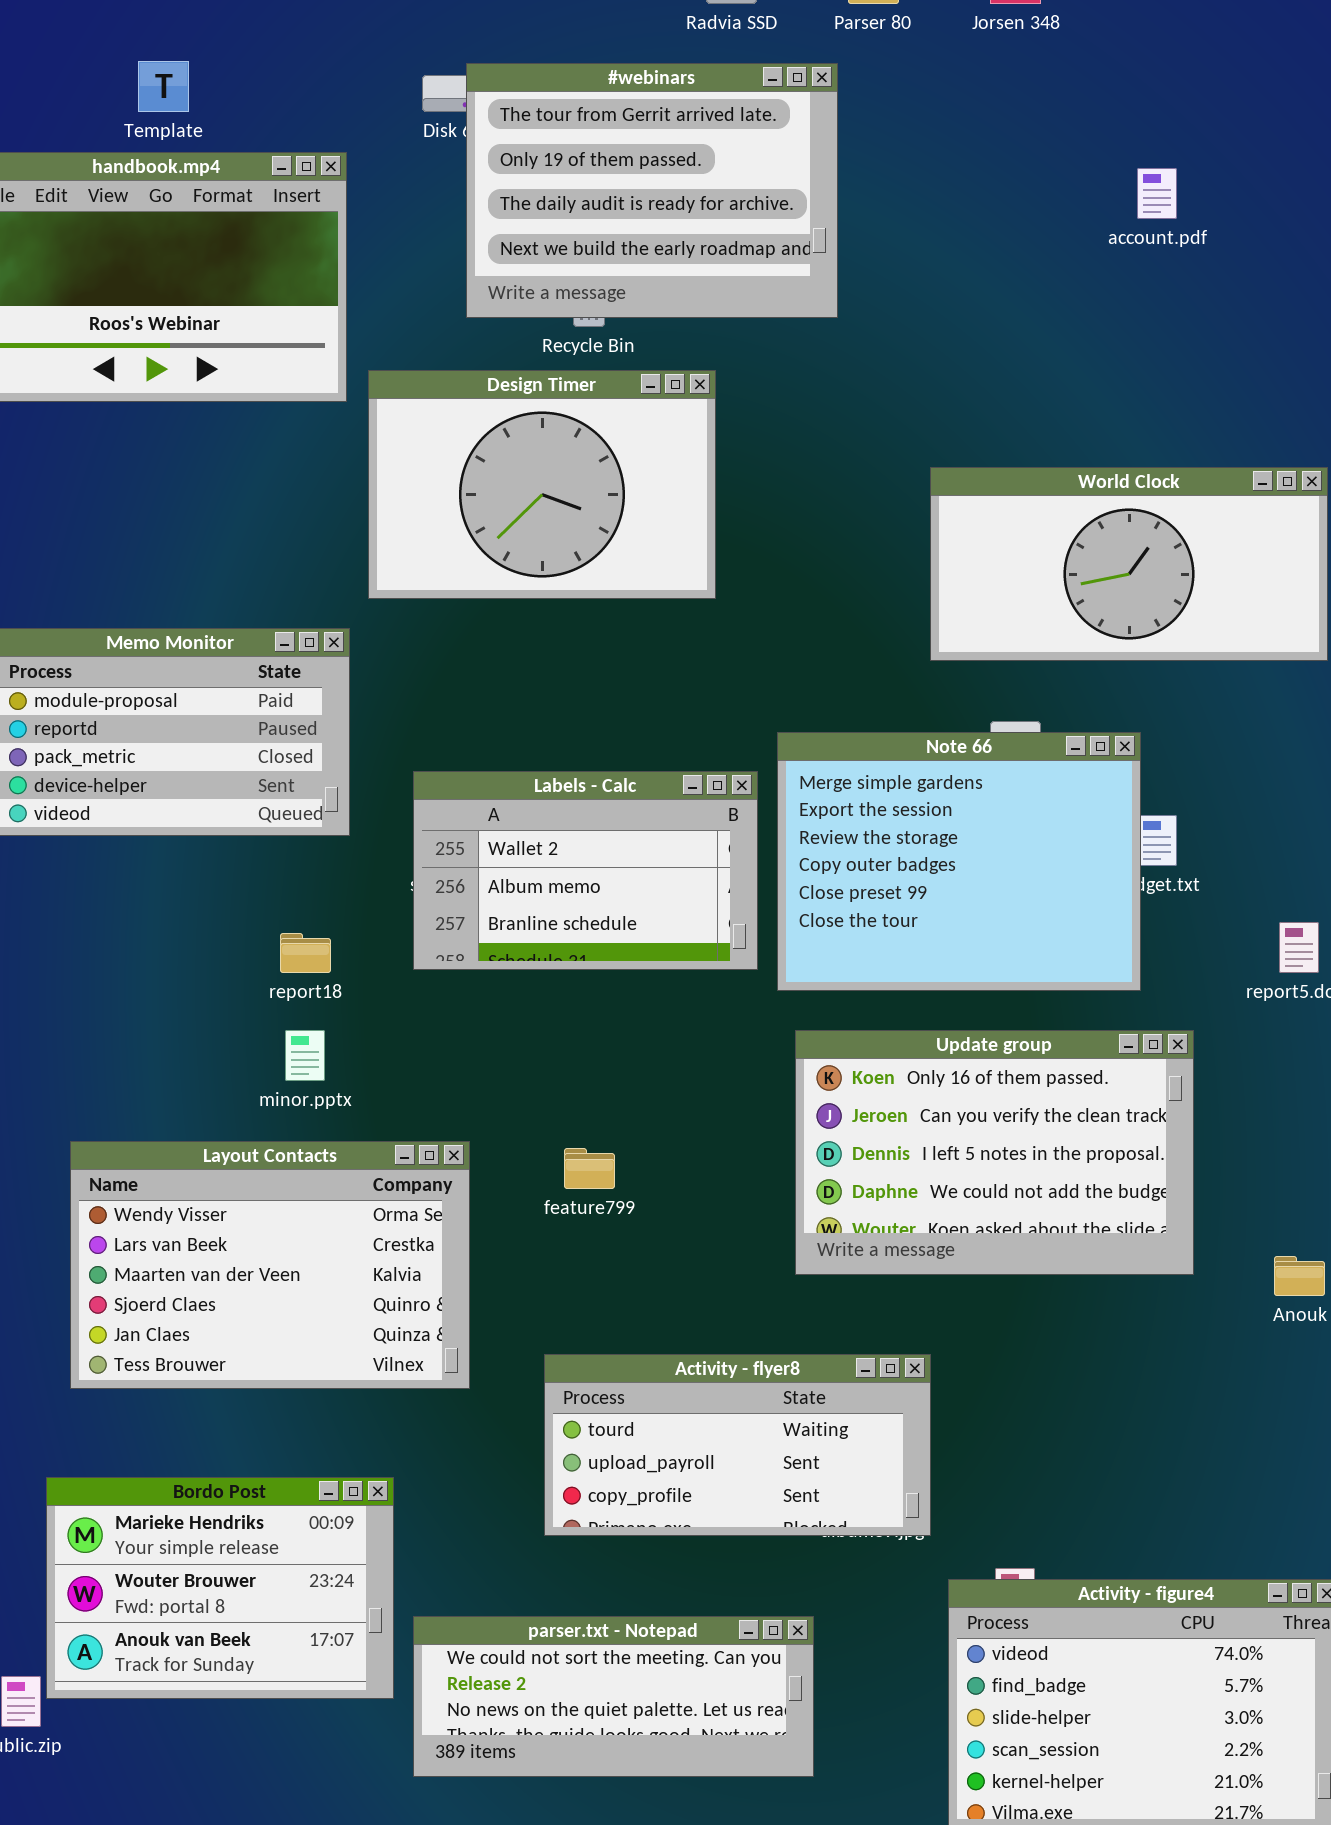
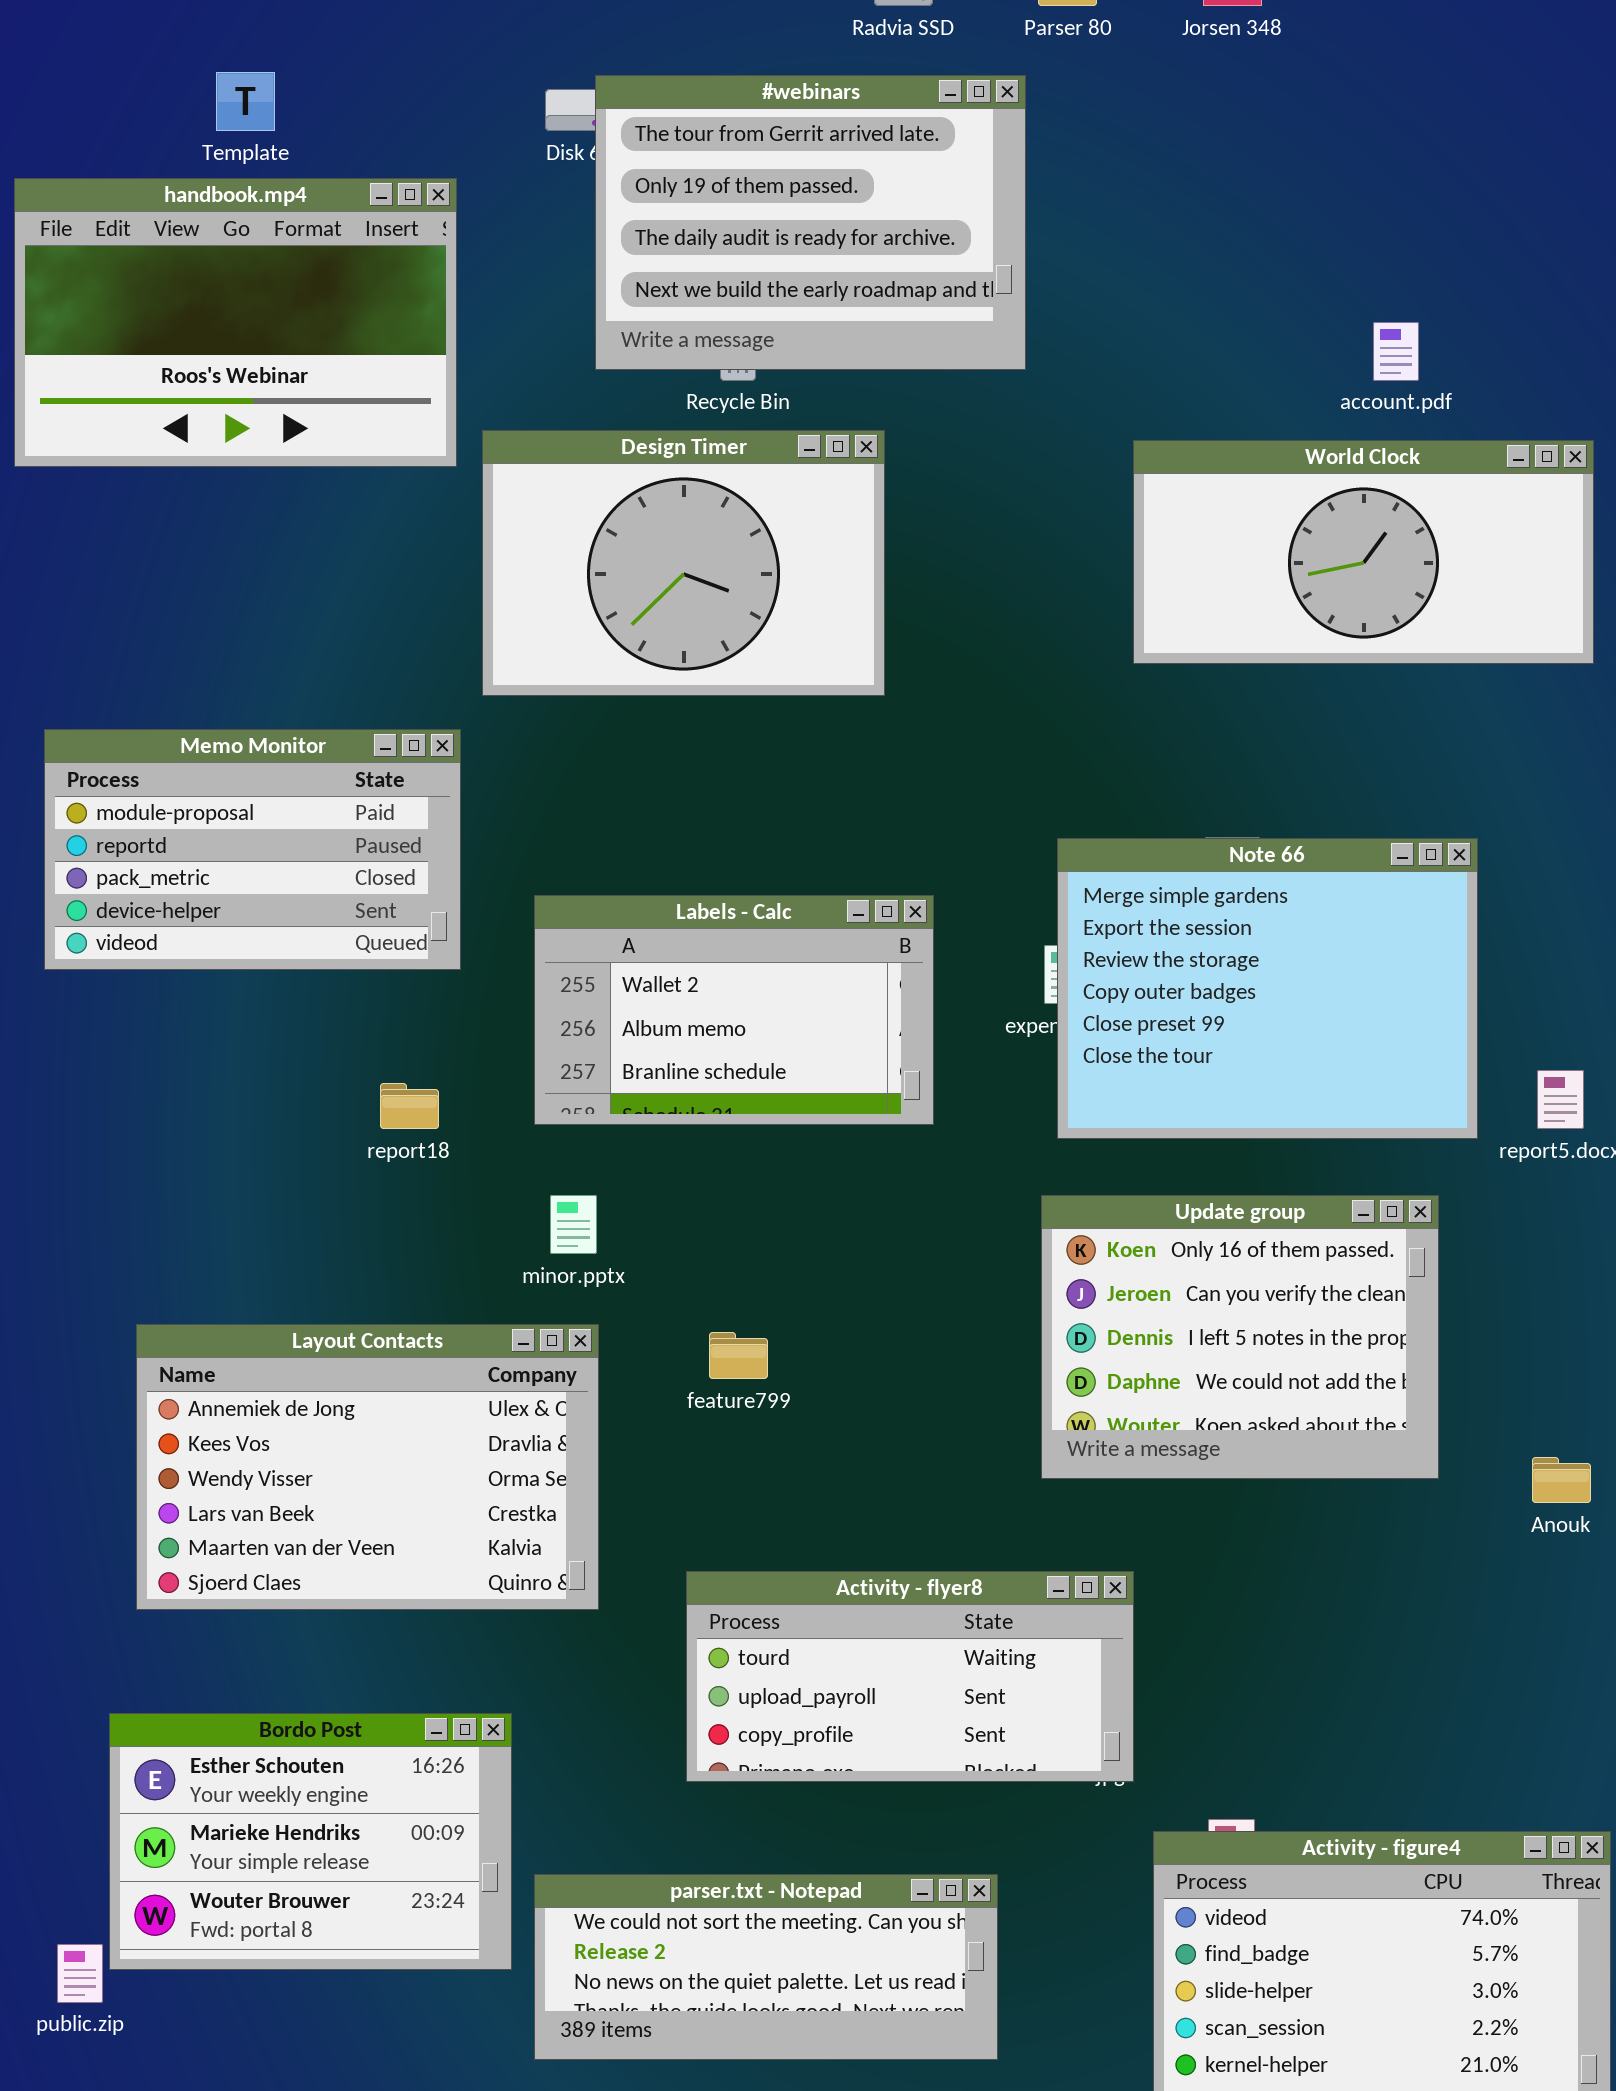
account.pdf: [1137,168,1177,219] -> [1373,322,1419,381], moved
World Clock: [930,467,1328,661] -> [1133,440,1594,664], moved
Note 66: [777,732,1141,991] -> [1057,838,1478,1139], moved
minor.pptx: [285,1030,325,1081] -> [550,1195,597,1254], moved
Update group: [795,1030,1194,1275] -> [1041,1195,1439,1479], resized
Layout Contacts: [70,1141,470,1389] -> [136,1324,599,1610], scrolled up 2 rows
Bordo Post: [46,1477,394,1699] -> [109,1713,512,1970], scrolled up 1 row

